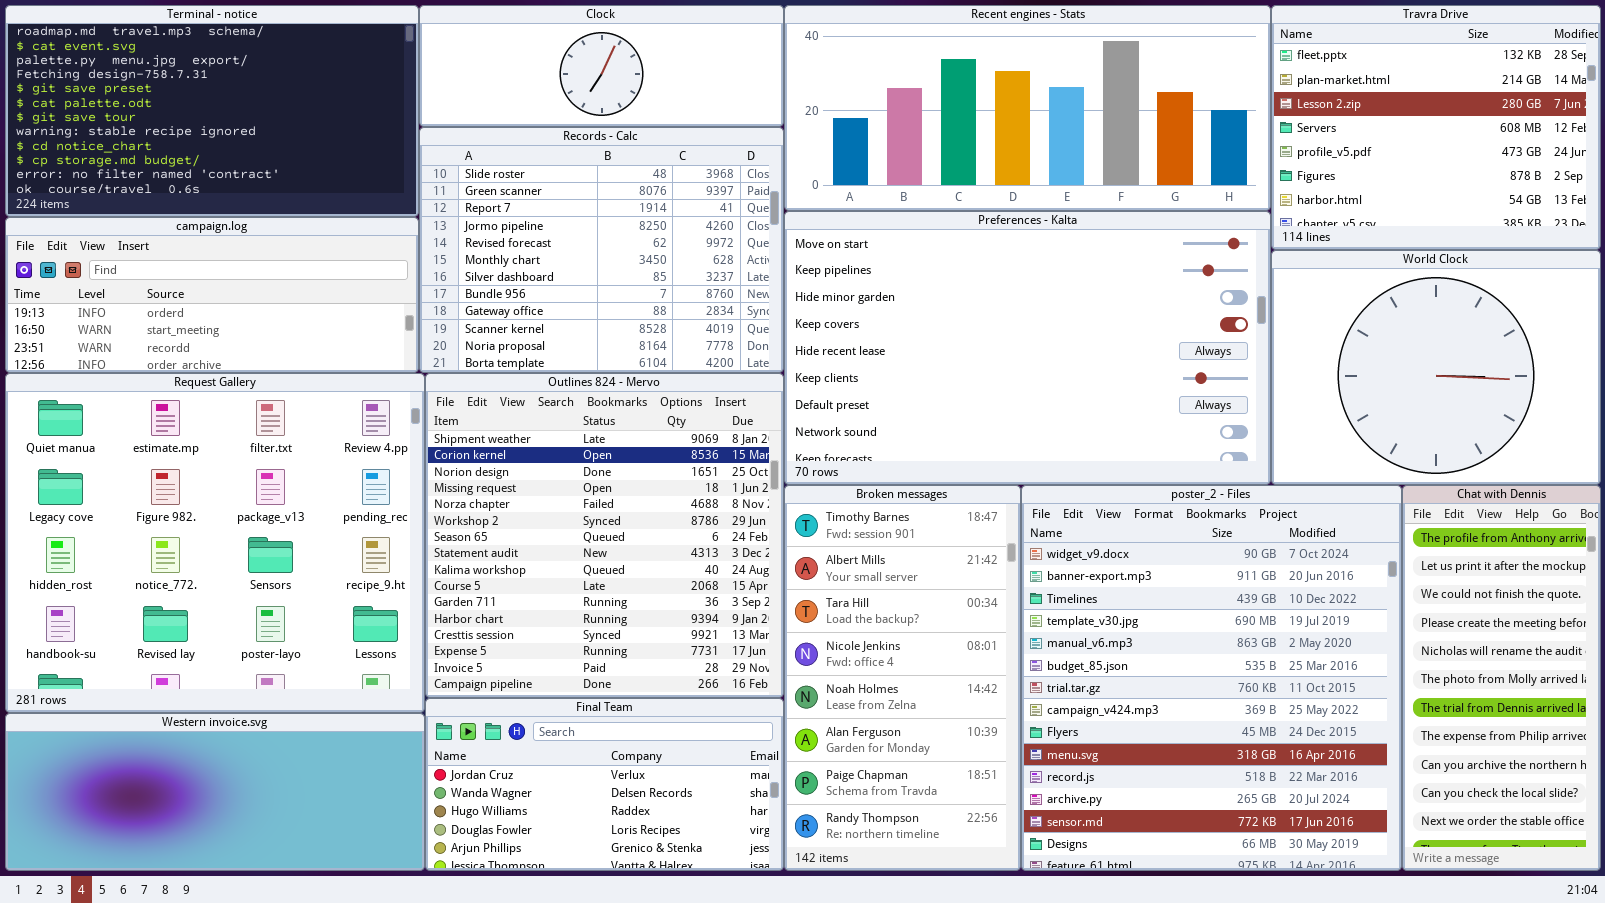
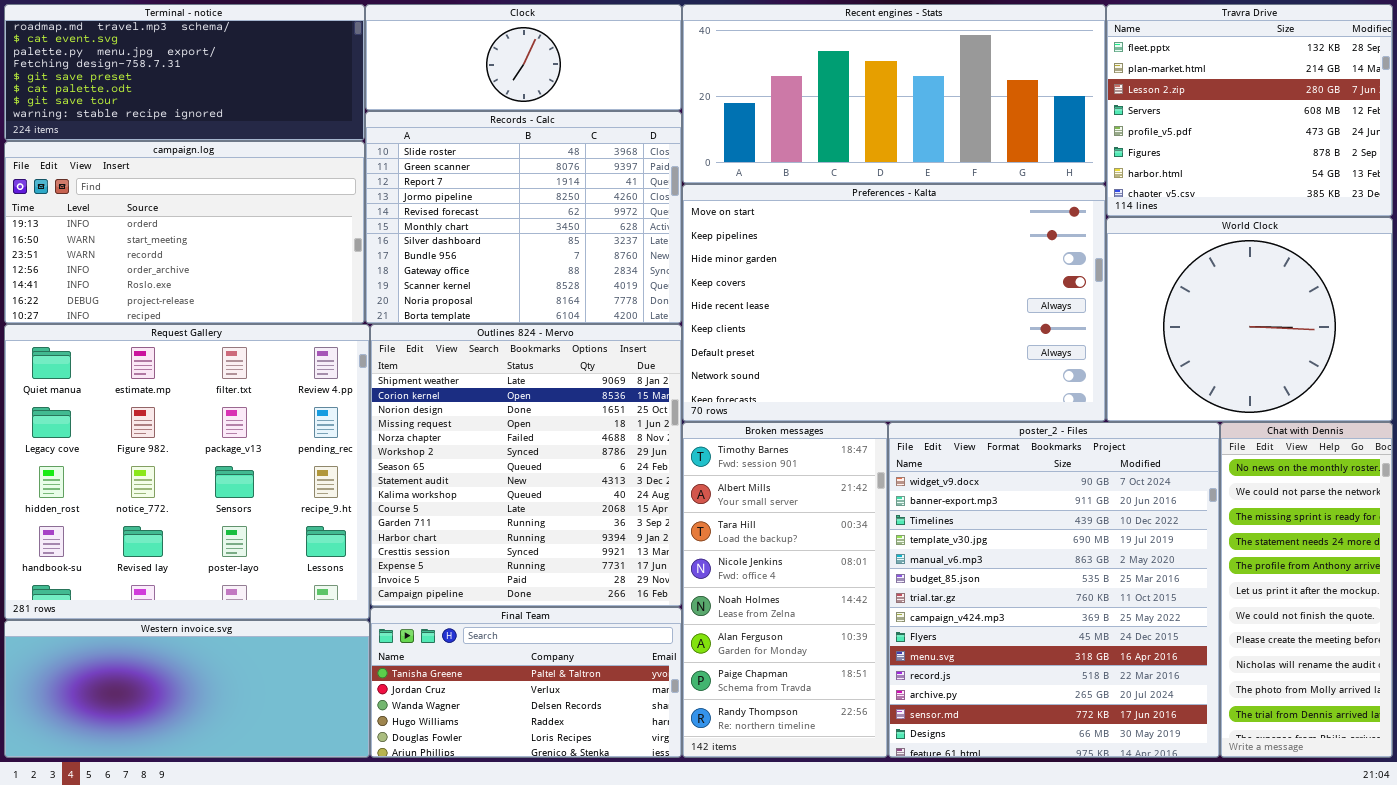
Terminal - notice: [5,5,419,217] -> [4,4,365,141], resized
campaign.log: [5,217,419,373] -> [4,141,365,324], resized
Chat with Dennis: [1402,485,1601,871] -> [1220,422,1393,758], scrolled up 4 rows
Final Team: [425,698,784,871] -> [370,607,682,758], scrolled up 1 row

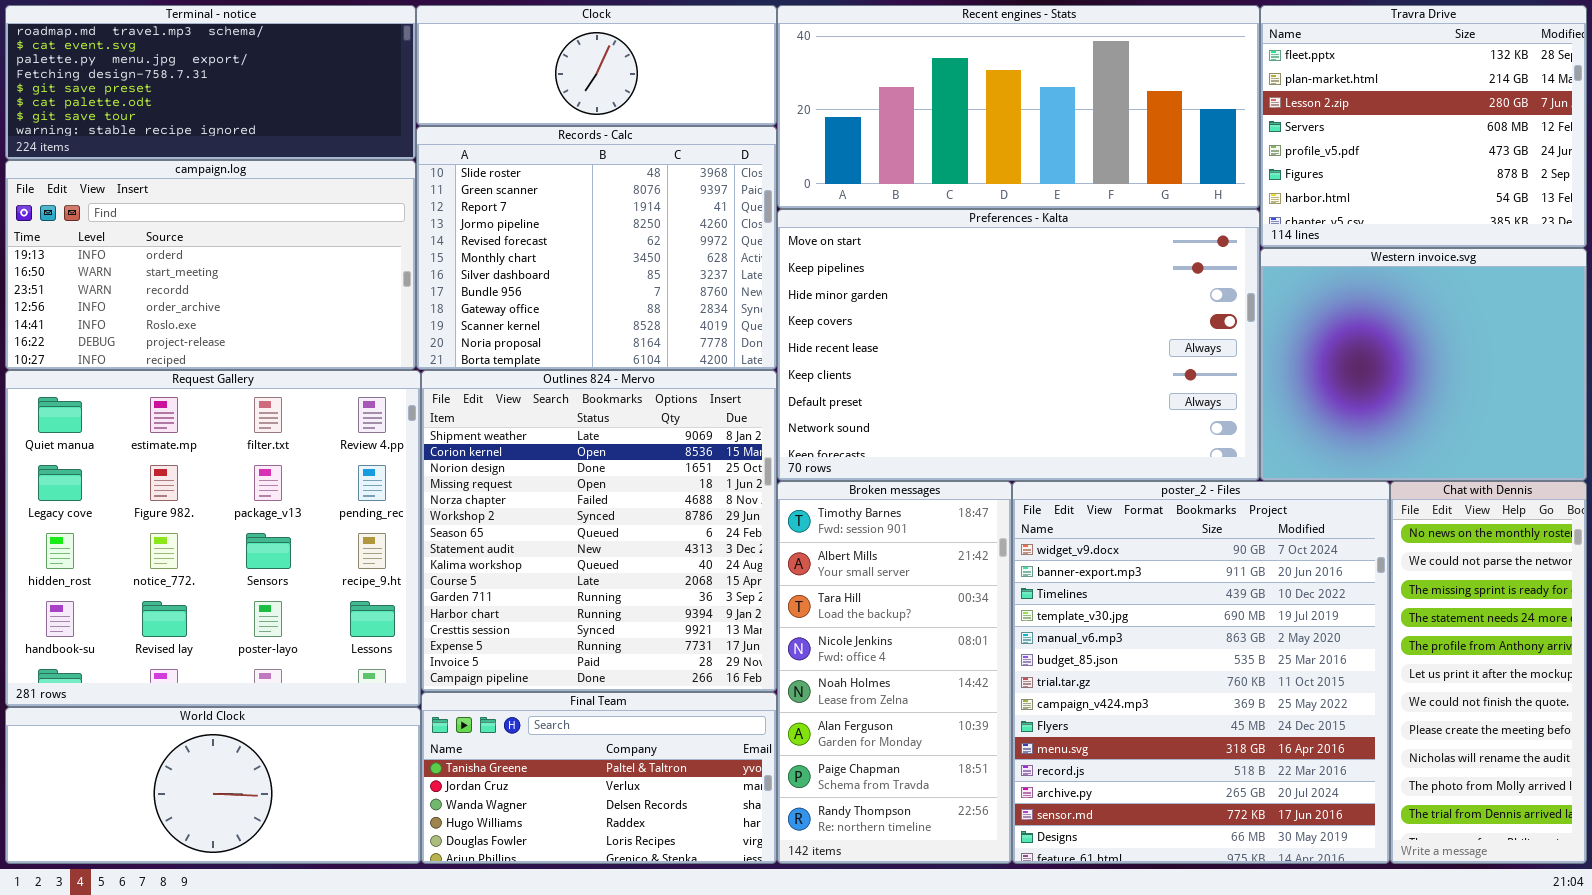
World Clock: [1106,217,1393,422] -> [5,707,421,864], moved, resized
Western invoice.svg: [4,620,370,758] -> [1260,248,1587,481], moved, resized

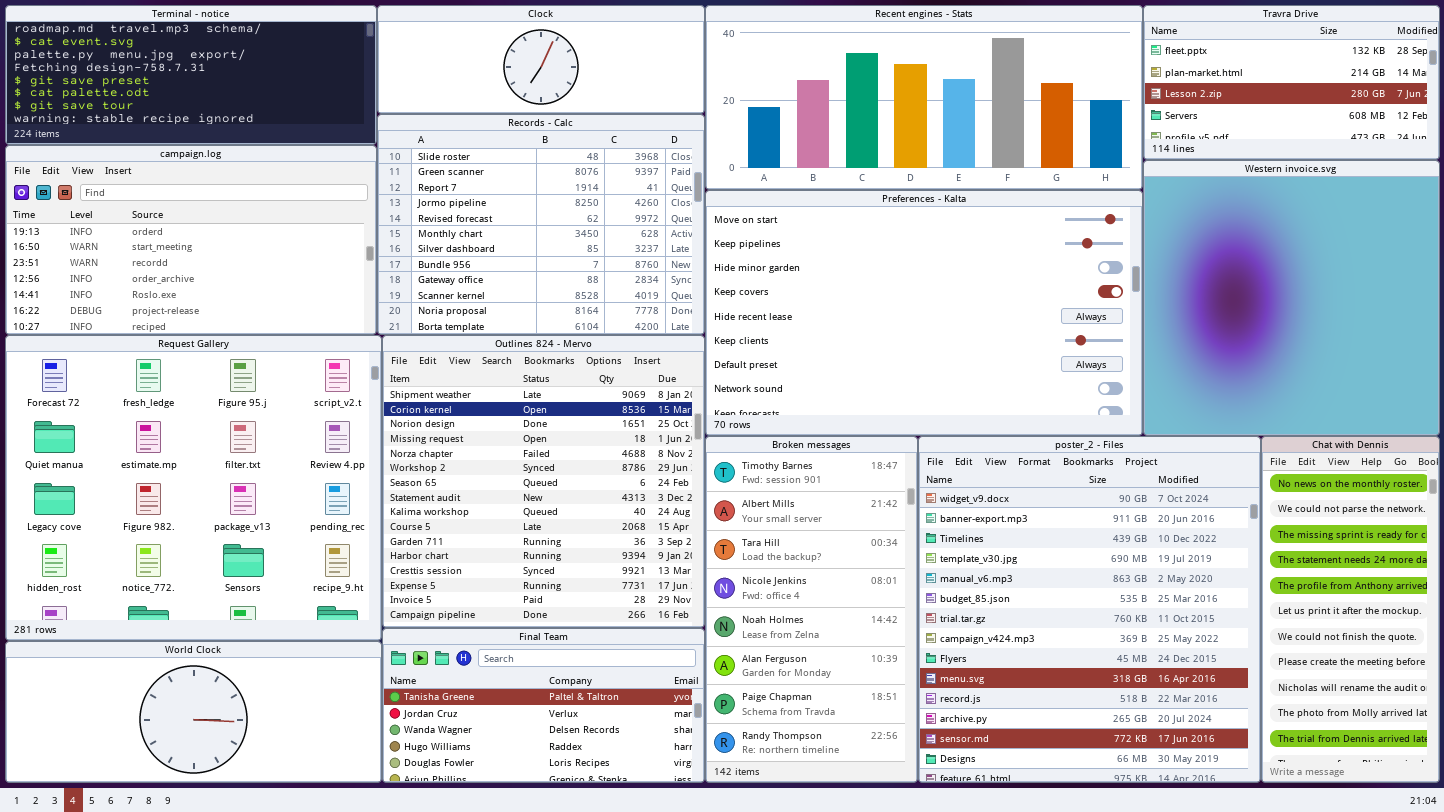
Travra Drive: [1260,5,1587,248] -> [1143,5,1440,160], resized
Western invoice.svg: [1260,248,1587,481] -> [1143,160,1440,436], resized
Request Gallery: [5,370,421,707] -> [5,335,382,641], scrolled up 1 row

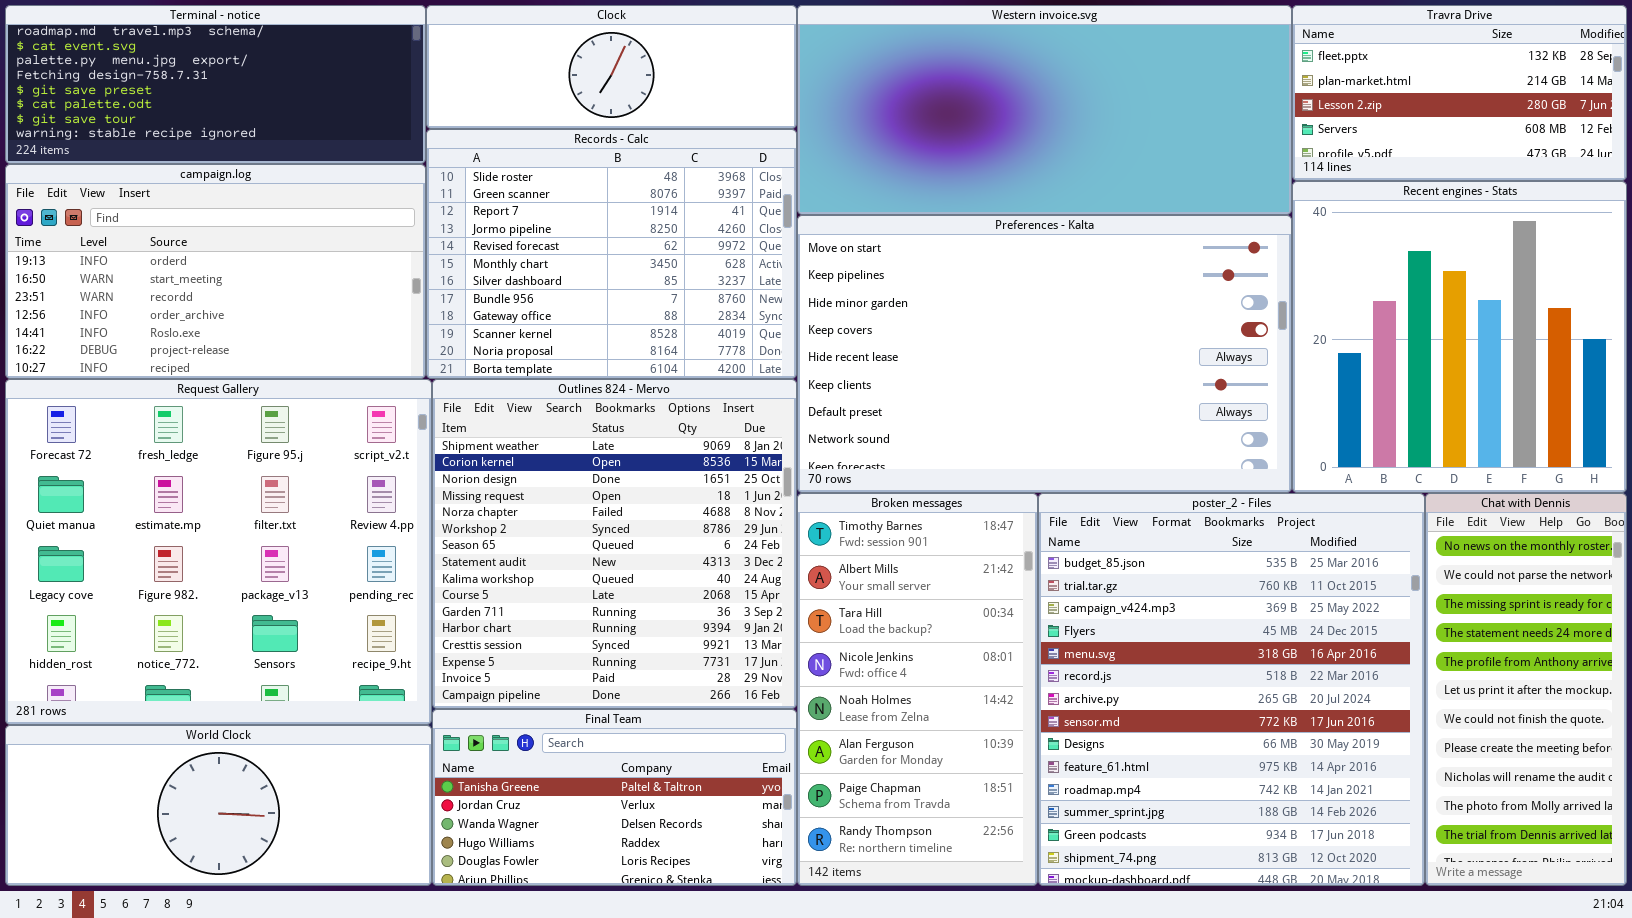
Recent engines - Stats: [705,5,1143,190] -> [1292,181,1627,493], moved, resized
Western invoice.svg: [1143,160,1440,436] -> [797,5,1292,215], moved, resized
poster_2 - Files: [918,436,1261,783] -> [1038,493,1425,886], scrolled down 5 rows

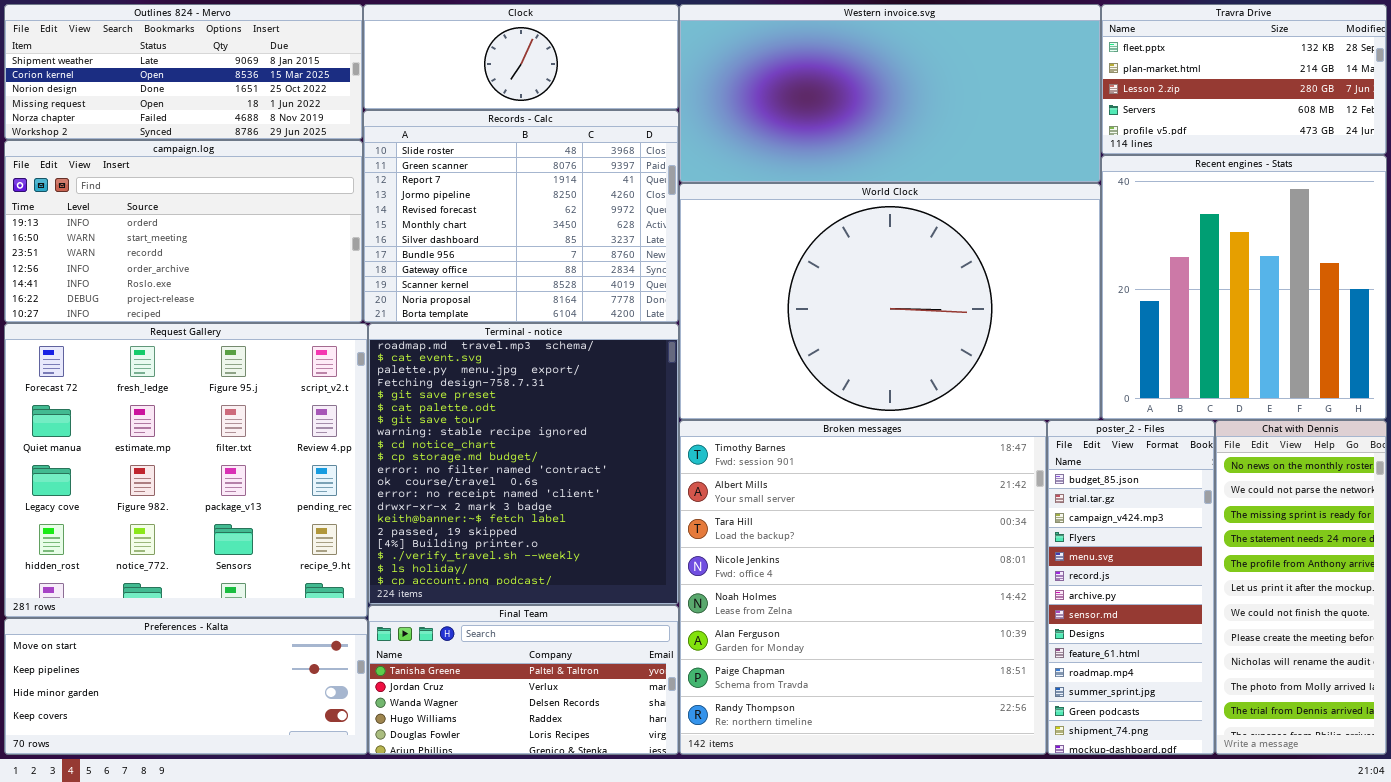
Terminal - notice: [5,5,426,164] -> [368,323,679,605], moved, resized
Preferences - Kalta: [797,215,1292,493] -> [4,618,368,755], moved, resized
Outlines 824 - Mervo: [432,379,797,709] -> [4,4,363,140], moved, resized
Broken messages: [797,493,1038,886] -> [679,420,1047,755], resized
poster_2 - Files: [1038,493,1425,886] -> [1047,420,1215,755], resized
World Clock: [5,725,432,886] -> [679,183,1101,420], moved, resized

